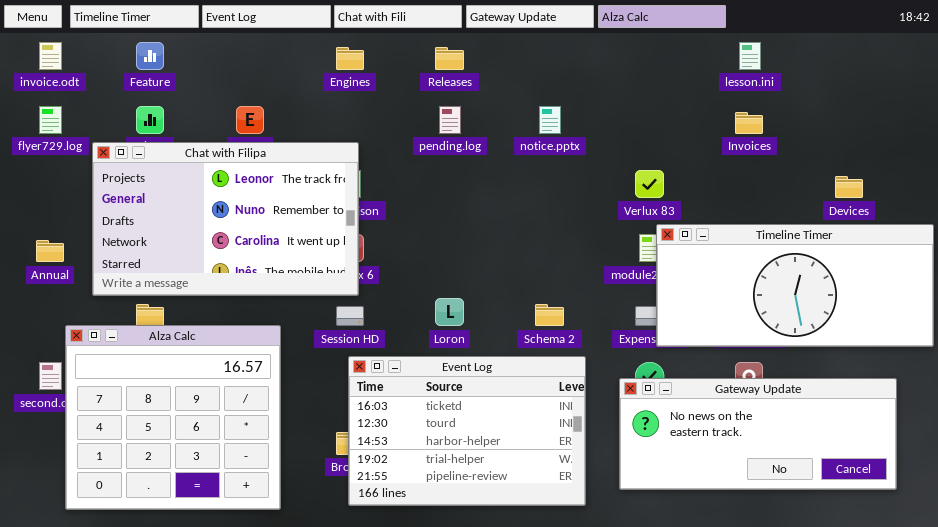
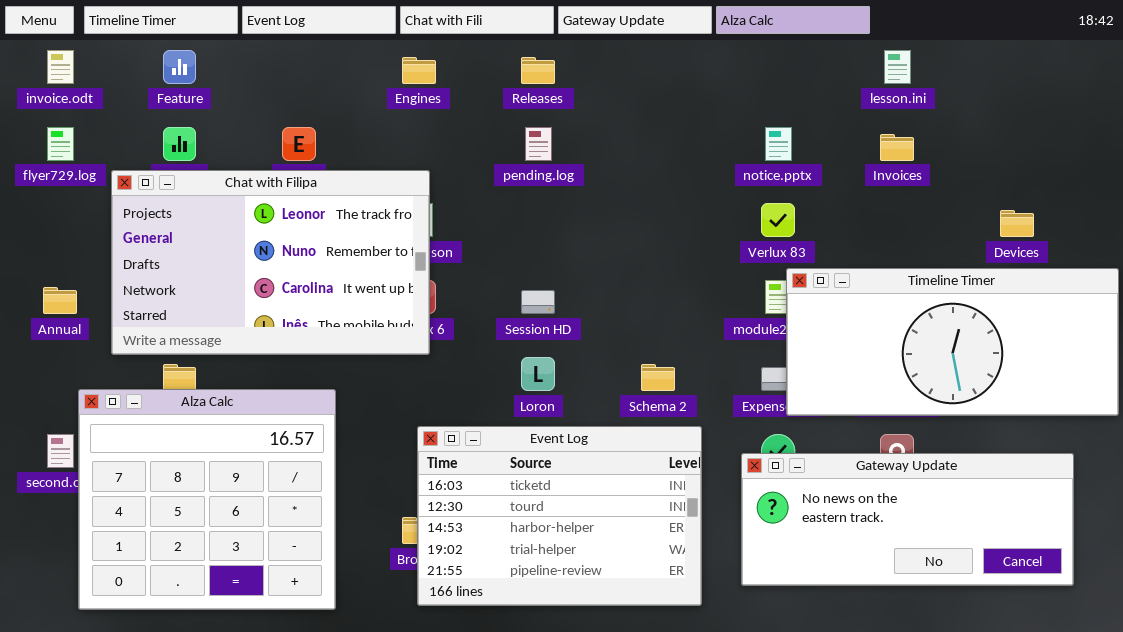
notice.pptx: [539,106,561,134] -> [765,127,792,161], moved
Session HD: [336,306,364,326] -> [521,290,555,314], moved

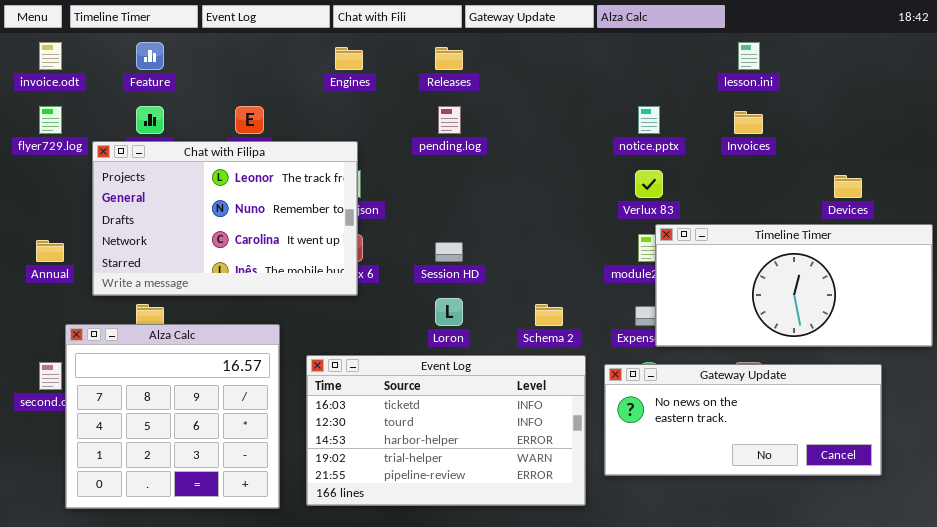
Event Log: [417,426,702,606] -> [306,355,586,506], resized
Gateway Update: [741,453,1074,586] -> [604,364,882,476], moved

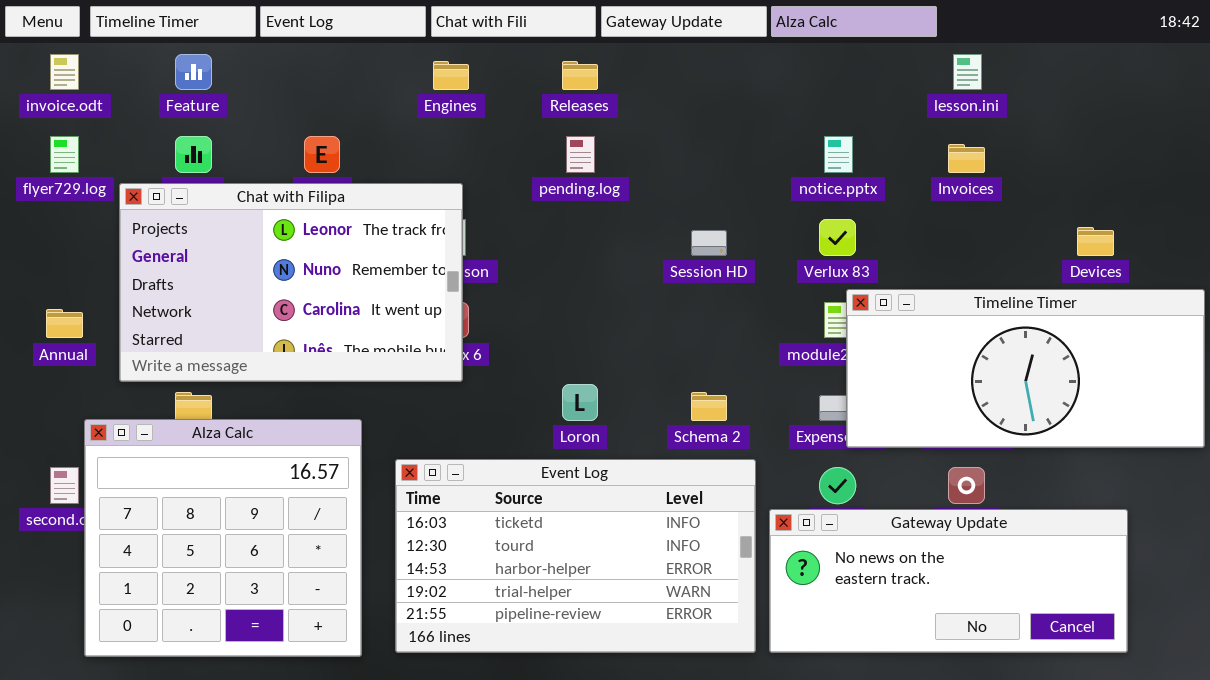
Session HD: [435,242,463,262] -> [691,230,727,256], moved
Gateway Update: [604,364,882,476] -> [769,509,1128,653], moved

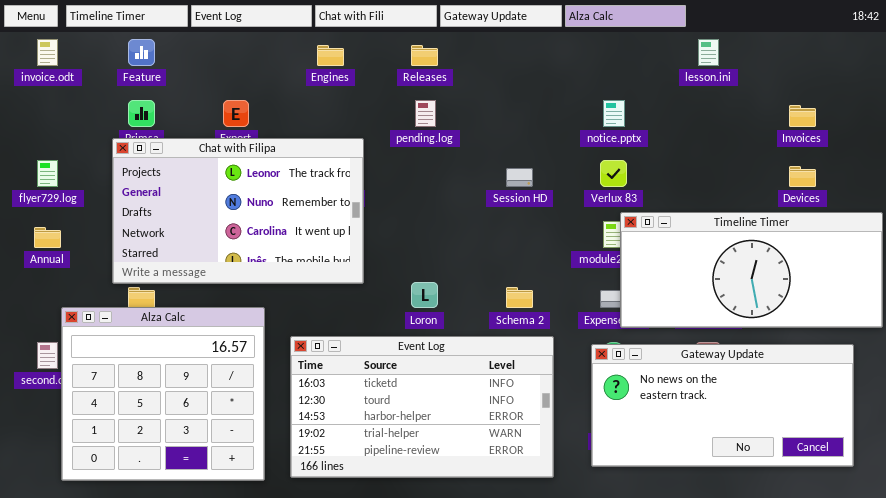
flyer729.log: [50,136,79,173] -> [37,160,58,187], moved
Invoices: [948,144,985,173] -> [789,105,816,127], moved
Chat with Filipa: [119,183,463,382] -> [112,138,364,284], moved
Gateway Update: [769,509,1128,653] -> [591,344,854,467], moved, resized

